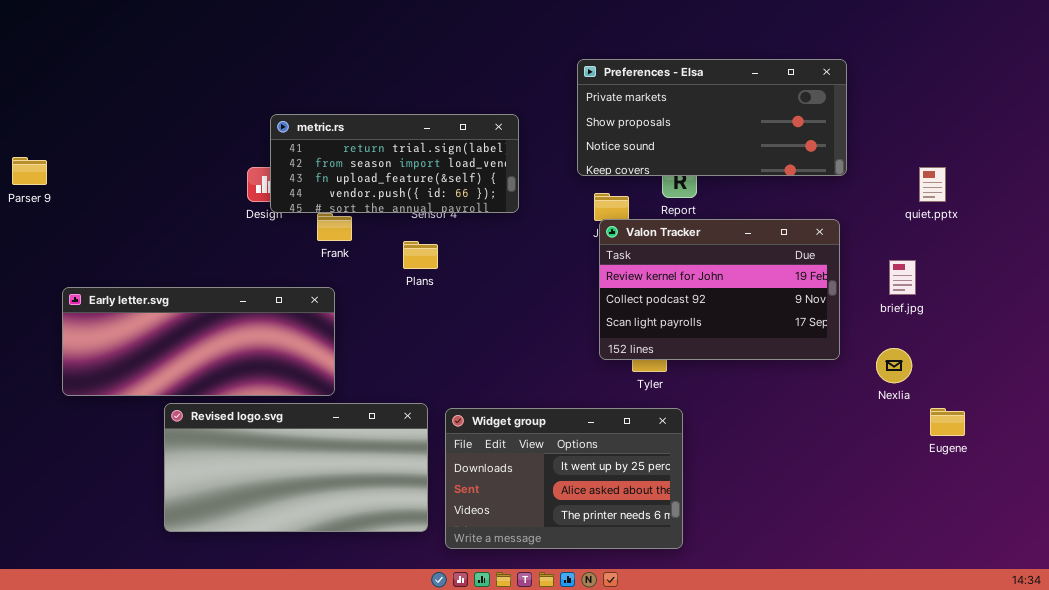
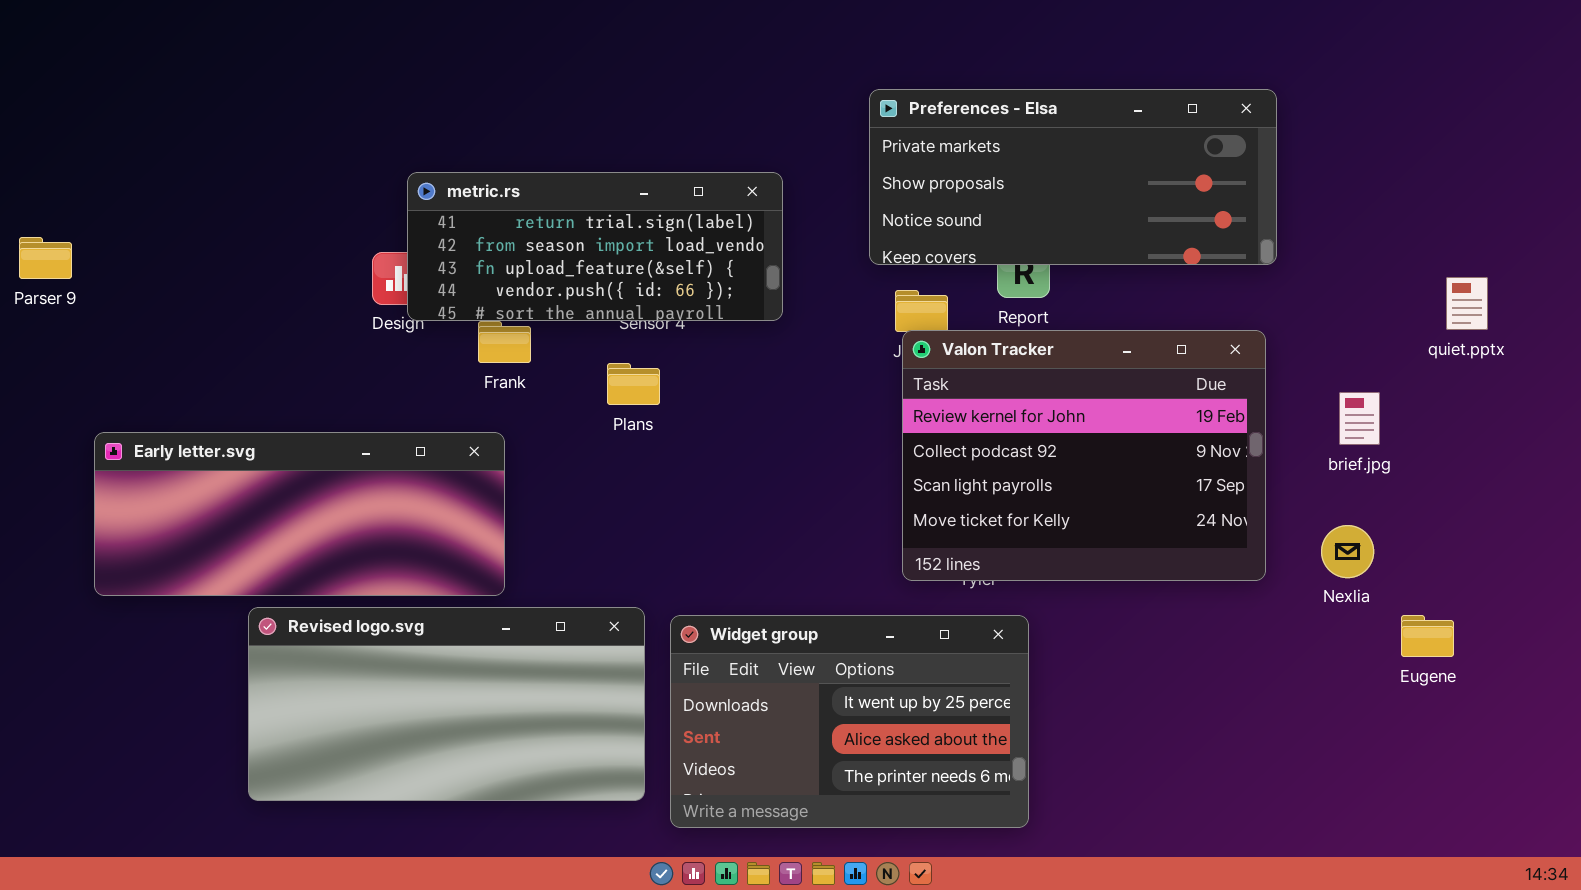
quiet.pptx: [919,167,946,202] -> [1446,277,1488,330], moved
Valon Tracker: [599,219,840,360] -> [902,330,1266,581], resized

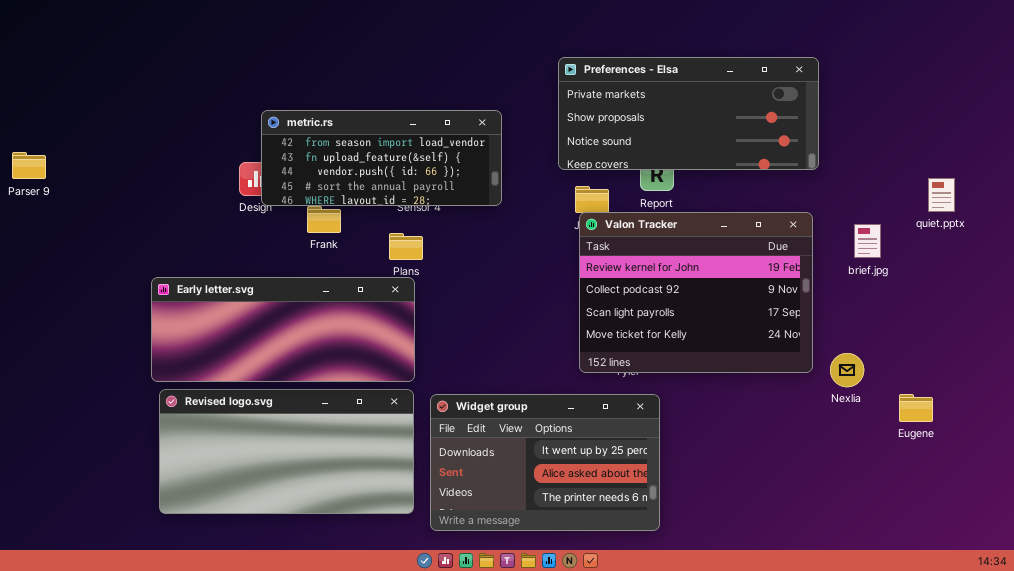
metric.rs: [407,172,783,321] -> [261,110,502,206], scrolled down 1 row
brief.jpg: [1339,392,1380,445] -> [854,224,881,258], moved
Early letter.svg: [94,432,505,596] -> [151,277,415,382], moved
Nexlia: [1321,525,1374,578] -> [830,353,864,387], moved

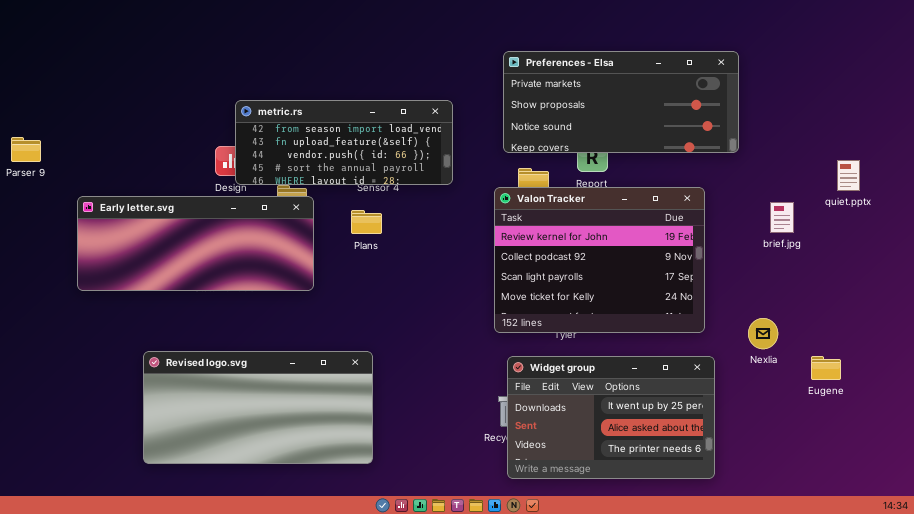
Valon Tracker: [579,212,813,373] -> [494,187,705,333], moved
Early letter.svg: [151,277,415,382] -> [77,196,314,291], moved
Widget group: [430,394,660,531] -> [507,356,715,479], moved

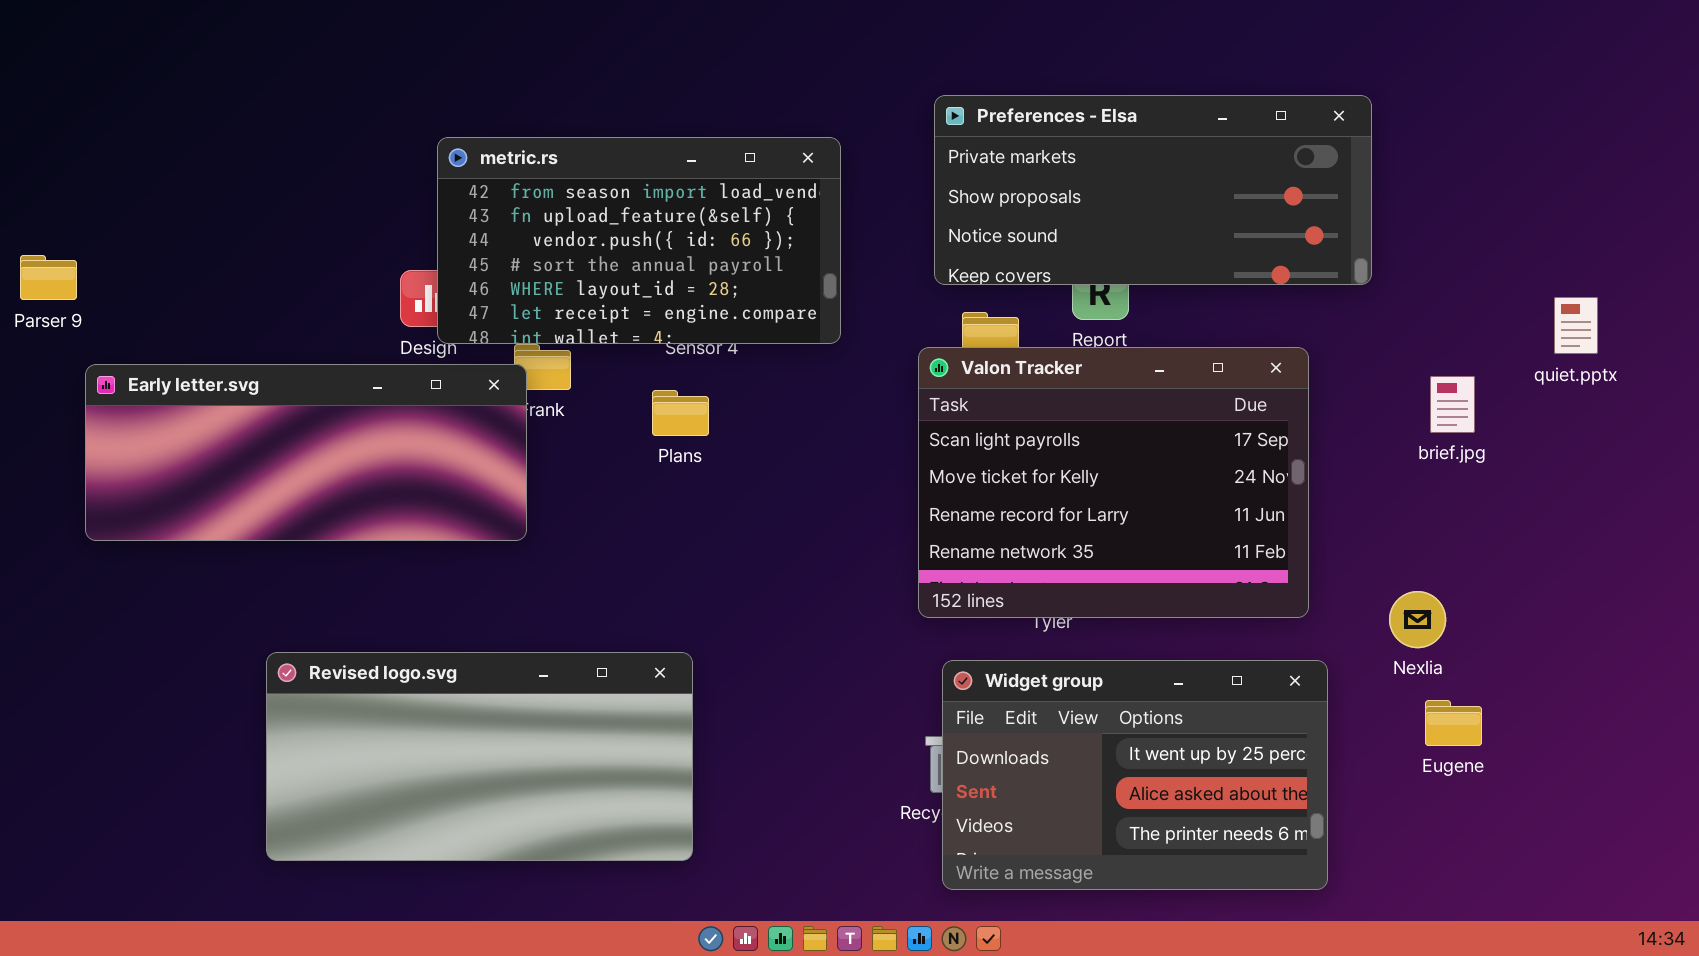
metric.rs: [235,100,453,185] -> [437,137,841,344], resized
Valon Tracker: [494,187,705,333] -> [918,347,1309,618], scrolled down 2 rows
Early letter.svg: [77,196,314,291] -> [85,364,527,541], moved
Eugene: [811,356,841,380] -> [1425,700,1482,746], moved

